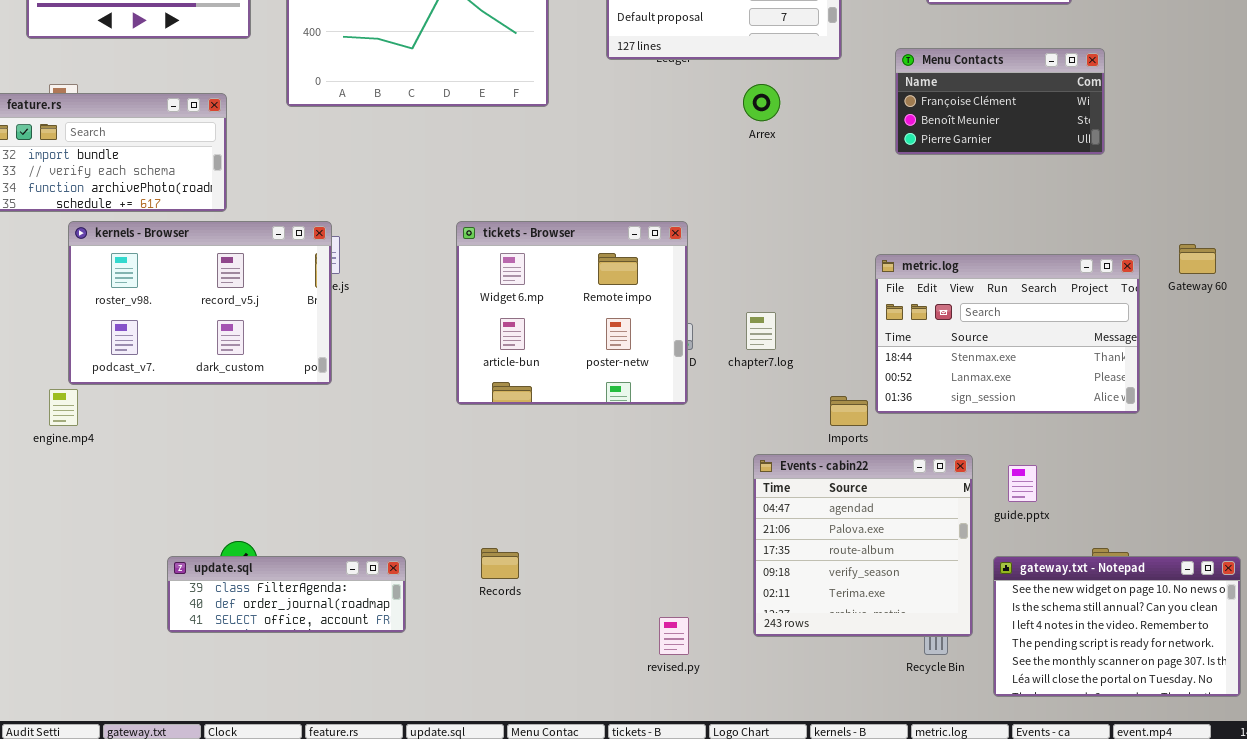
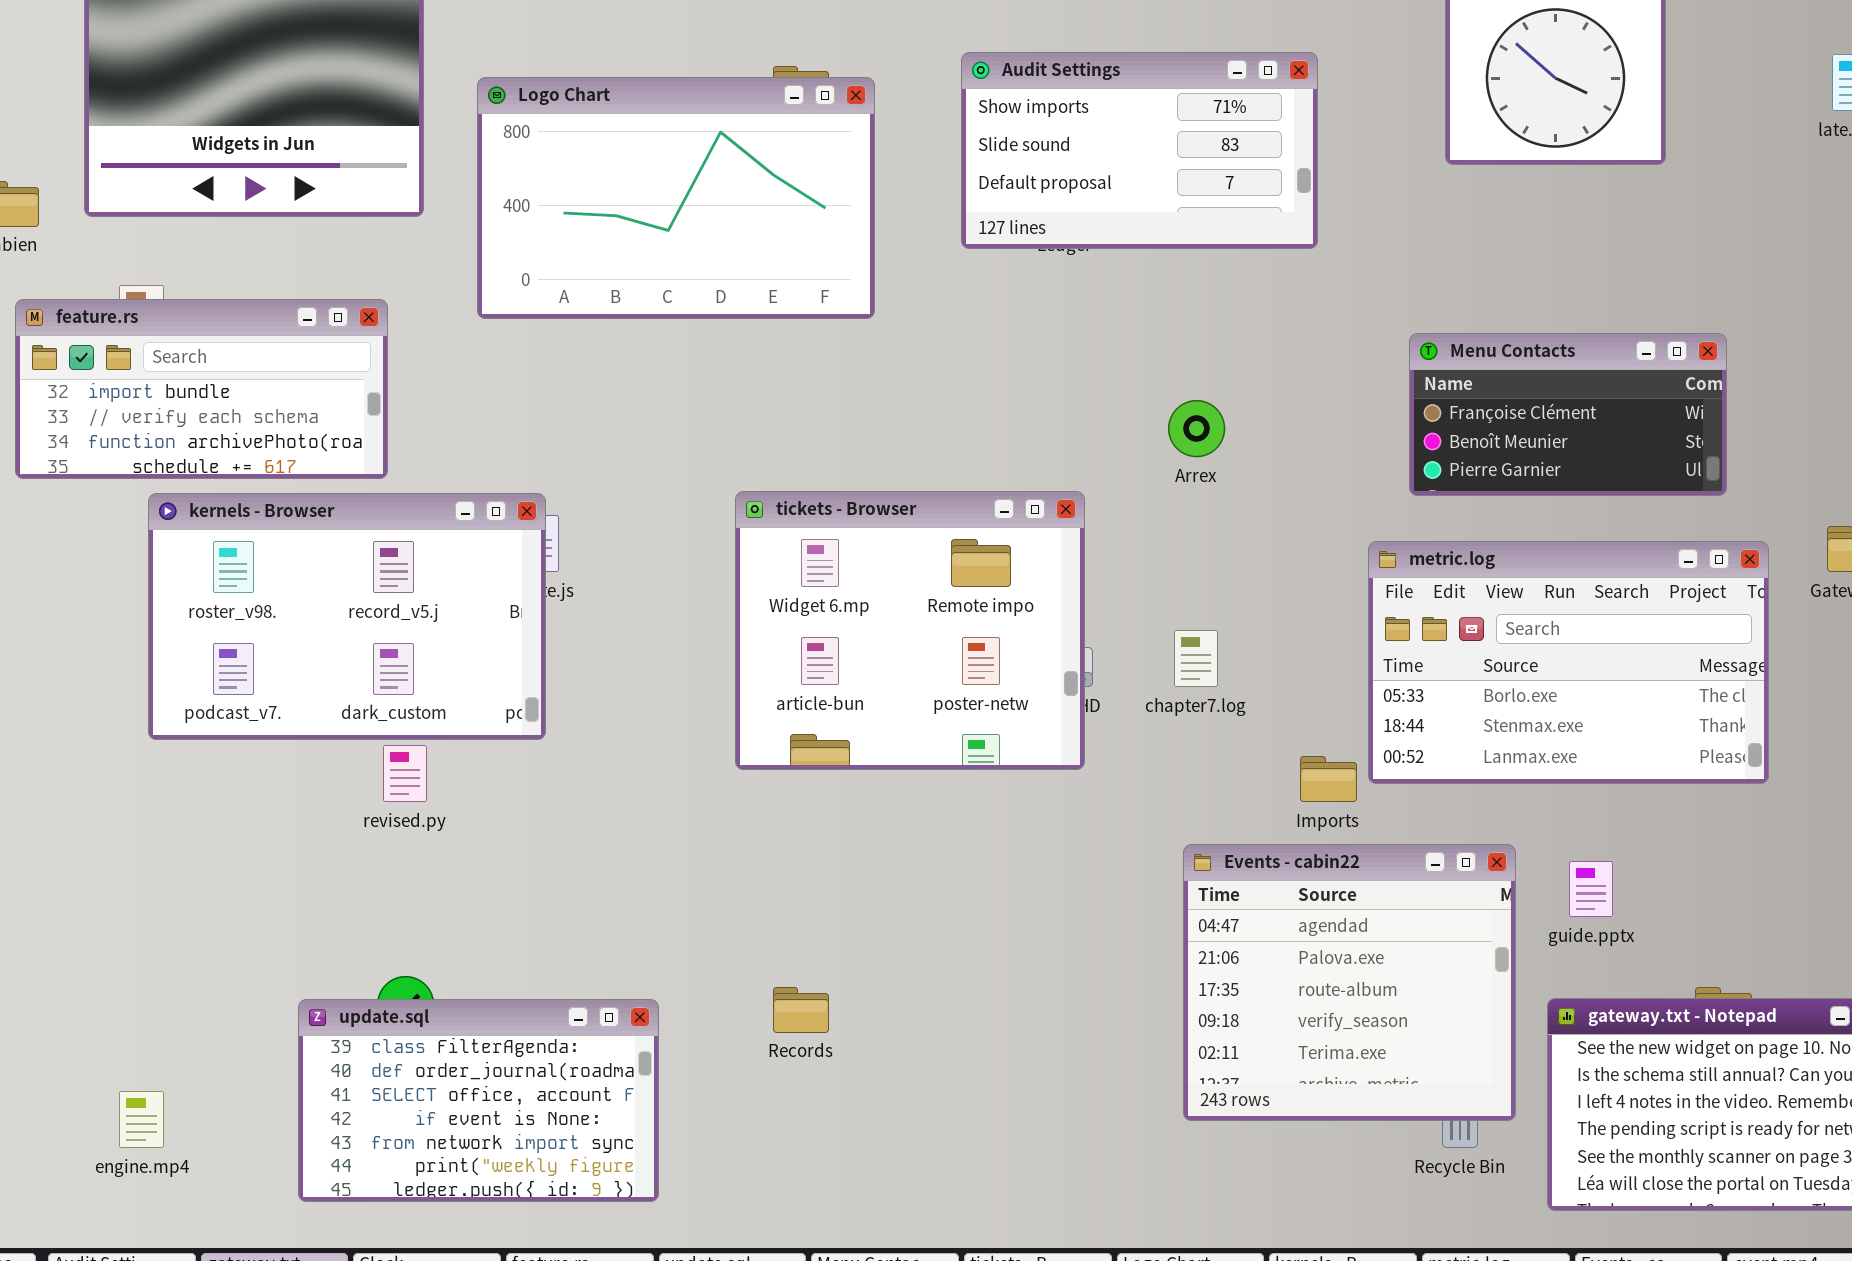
Menu Contacts: [895,48,1105,155] -> [1409,333,1727,496], moved
Arrex: [743,84,780,121] -> [1168,400,1225,457], moved
metric.log: [875,254,1140,414] -> [1368,541,1769,784], scrolled up 1 row
engine.mp4: [49,389,78,426] -> [119,1091,164,1148], moved
update.sql: [167,556,406,633] -> [298,999,659,1202], resized
revised.py: [659,617,689,655] -> [383,745,427,802], moved

